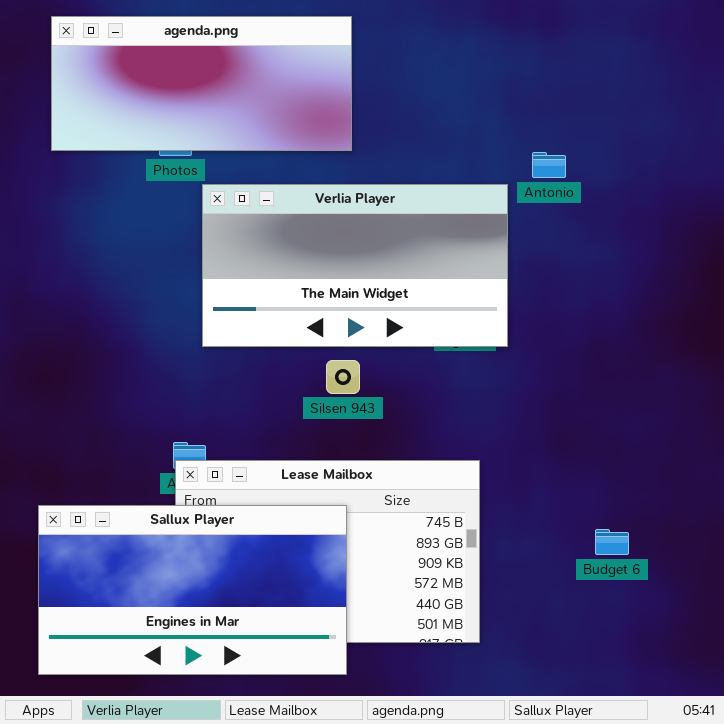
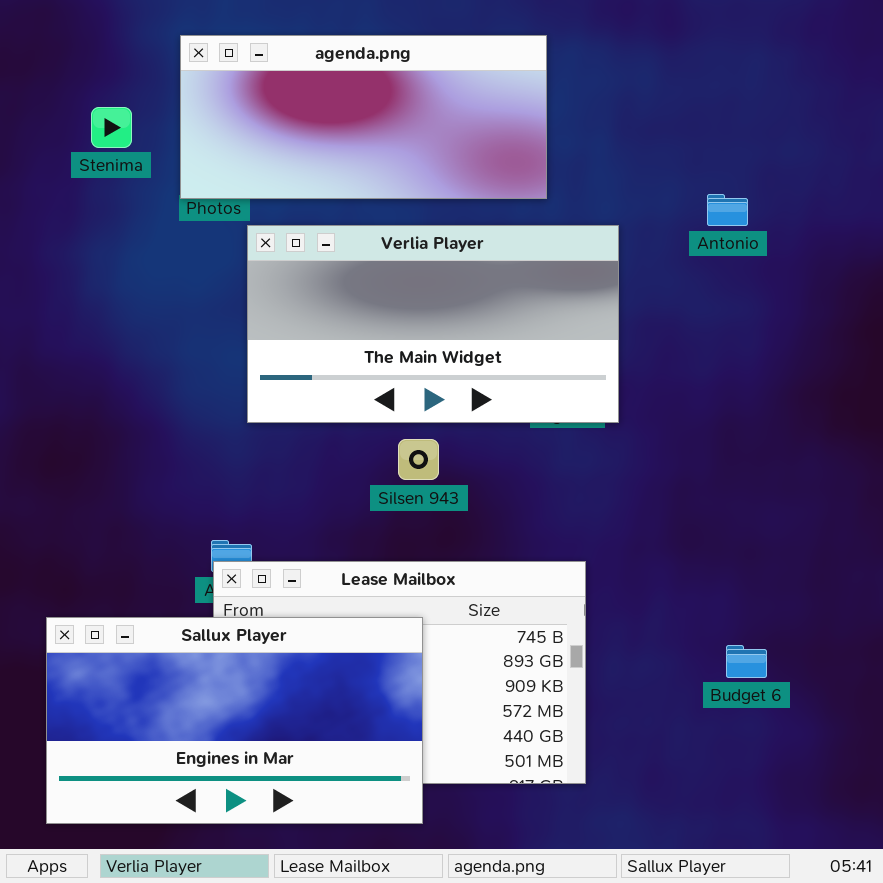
agenda.png: [51,16,352,151] -> [180,35,547,199], moved
Antonio: [532,152,566,178] -> [707,194,748,226], moved

